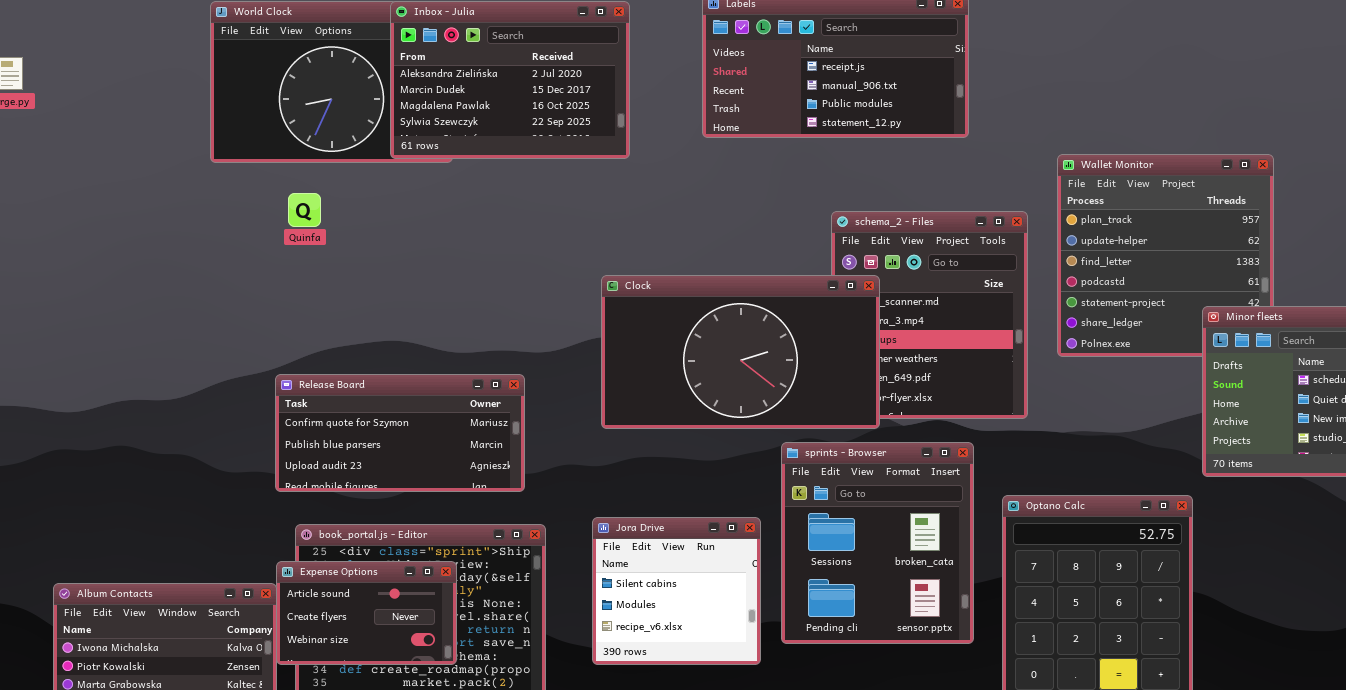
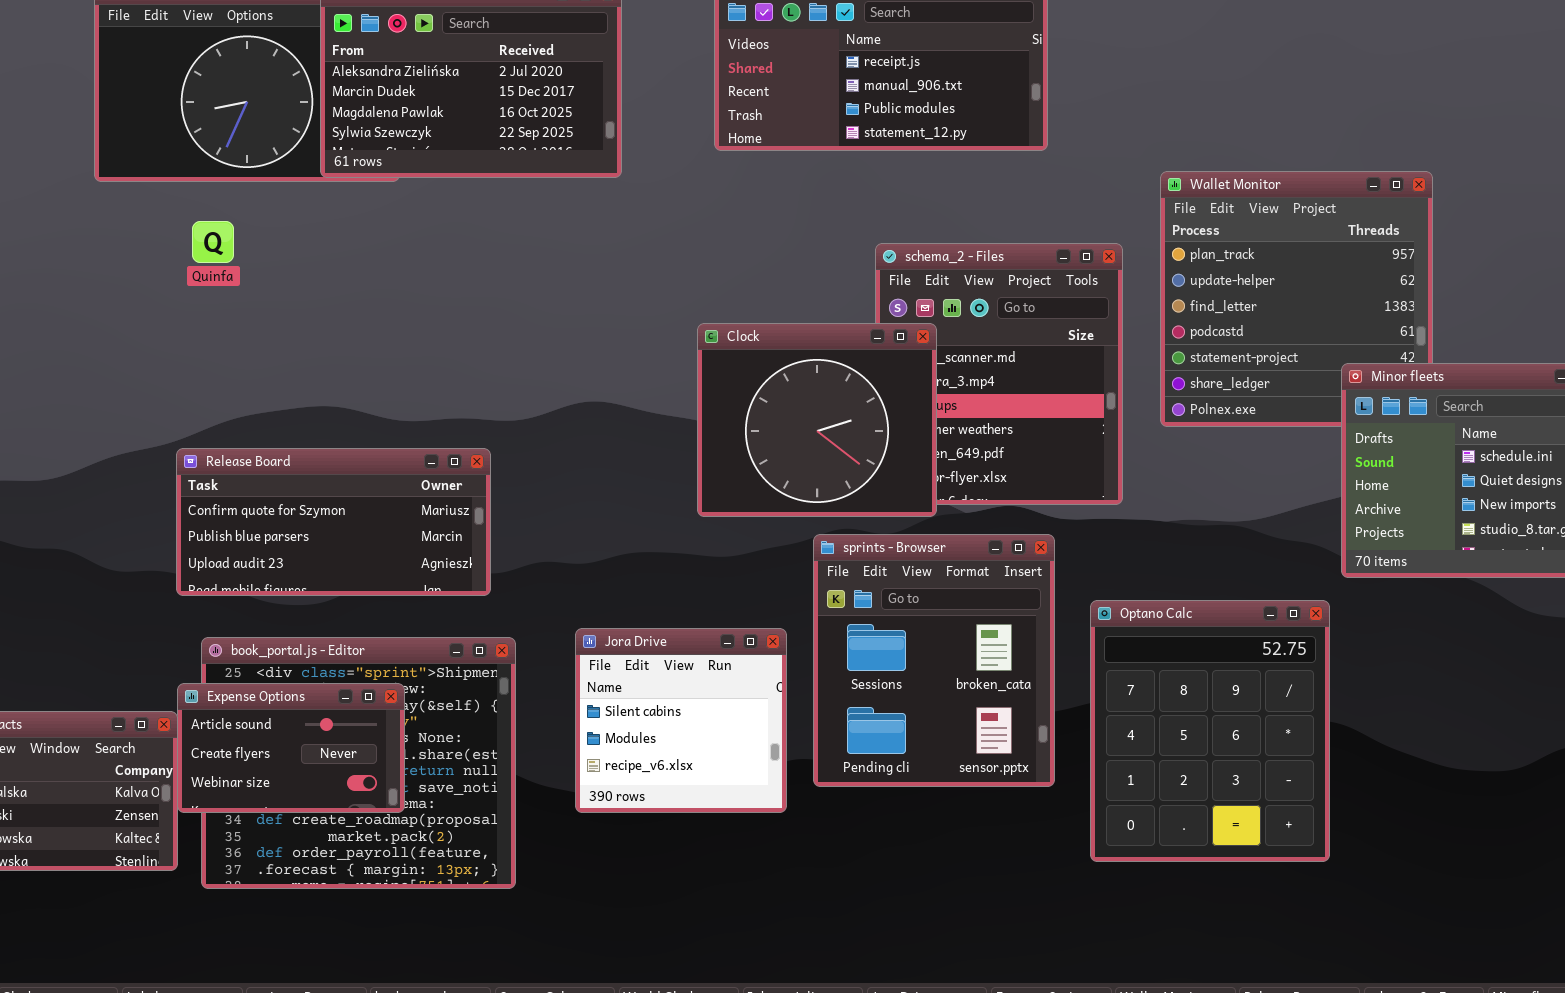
Clock: [601,275,880,429] -> [697,323,937,517], resized

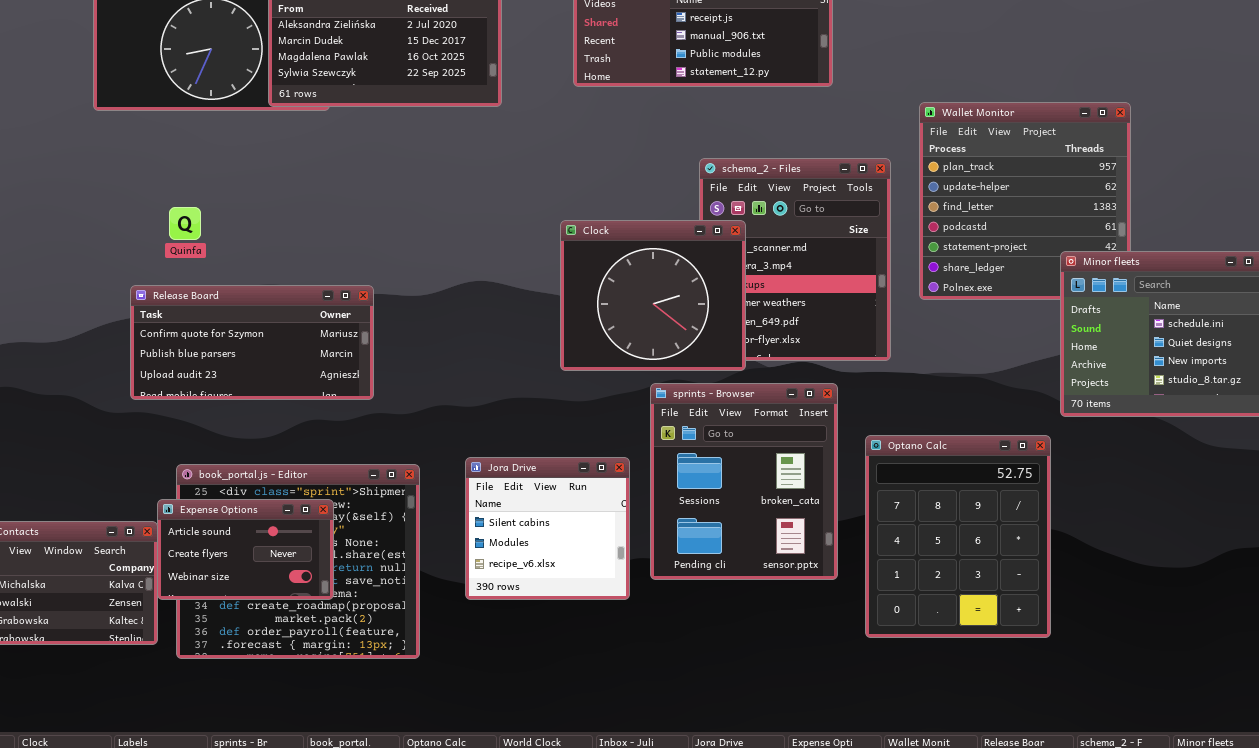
Quinfa: [192,221,234,263] -> [169,207,201,240], moved
Release Board: [176,448,491,596] -> [130,285,374,400], moved

